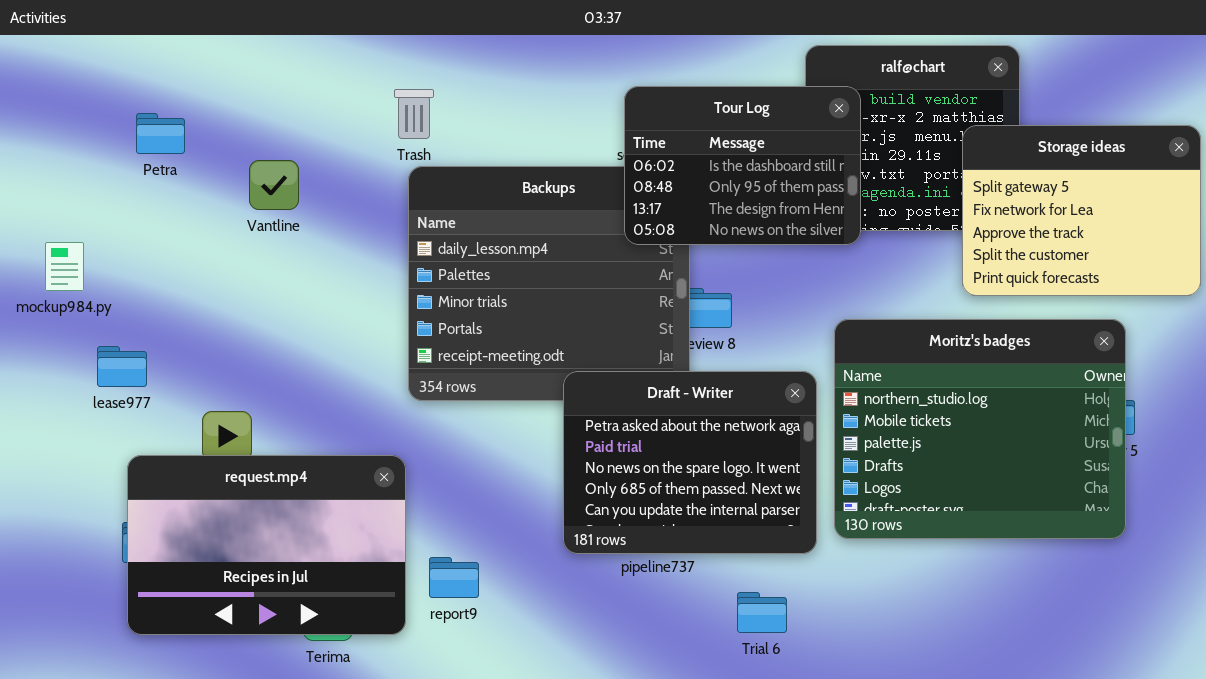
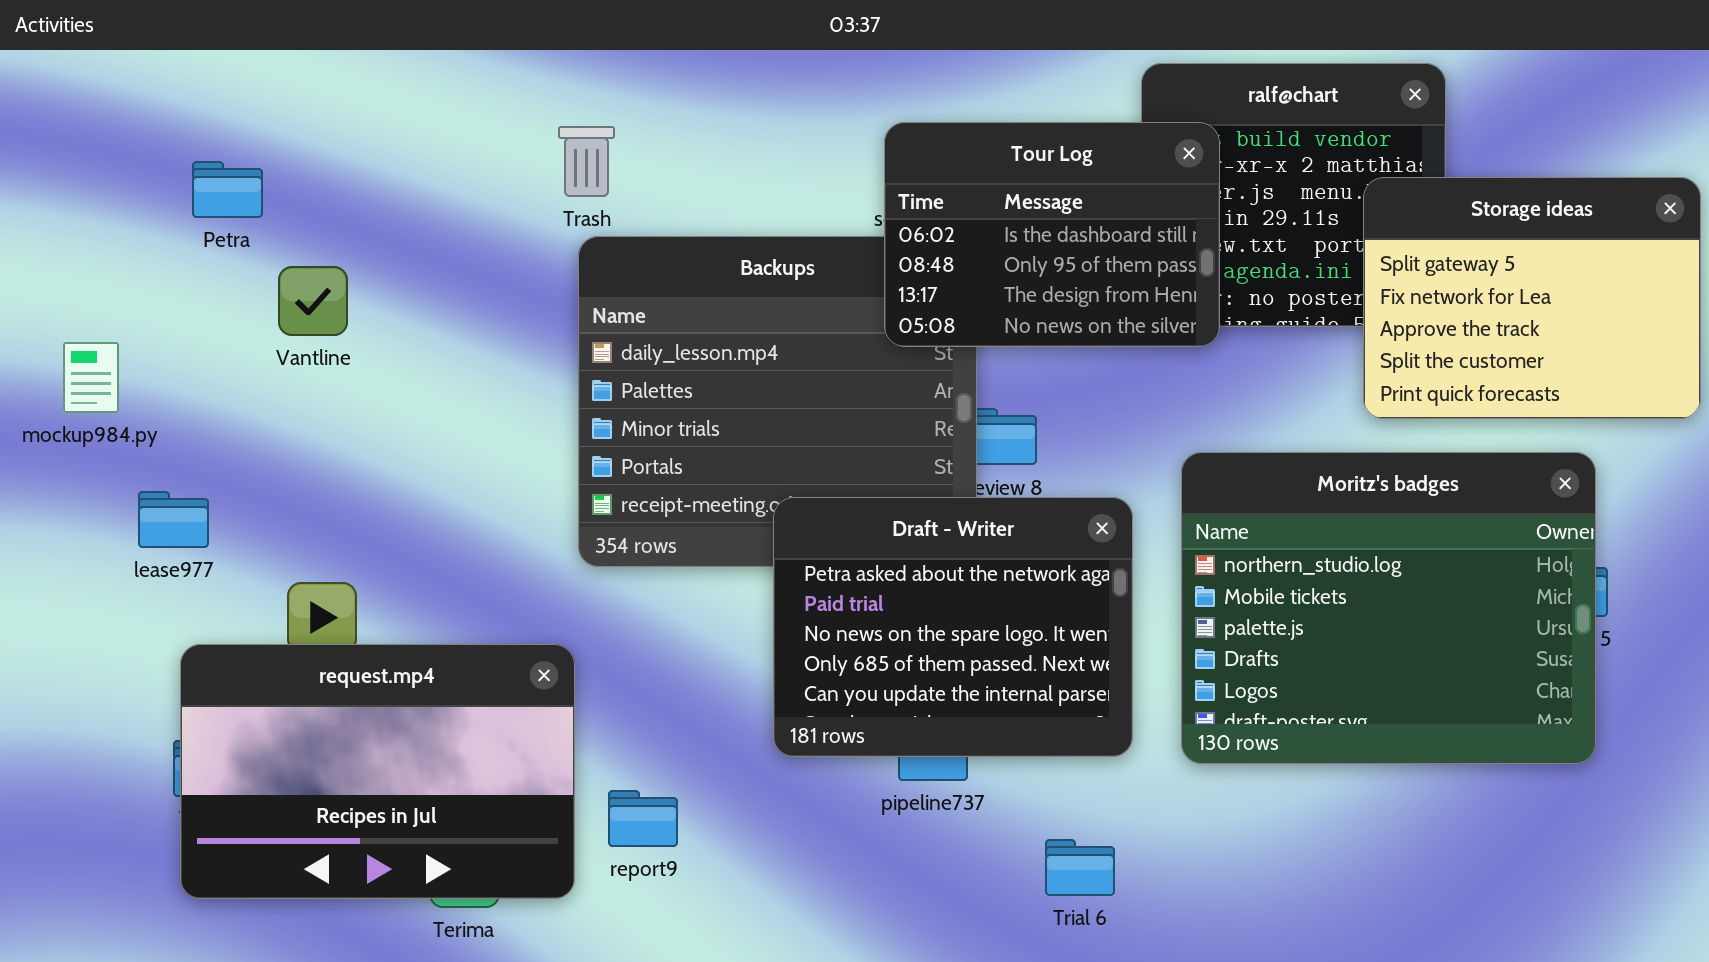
Vantline: [249,160,299,210] -> [278,266,348,336], moved
Draft - Writer: [563,371,817,554] -> [773,497,1133,757], moved

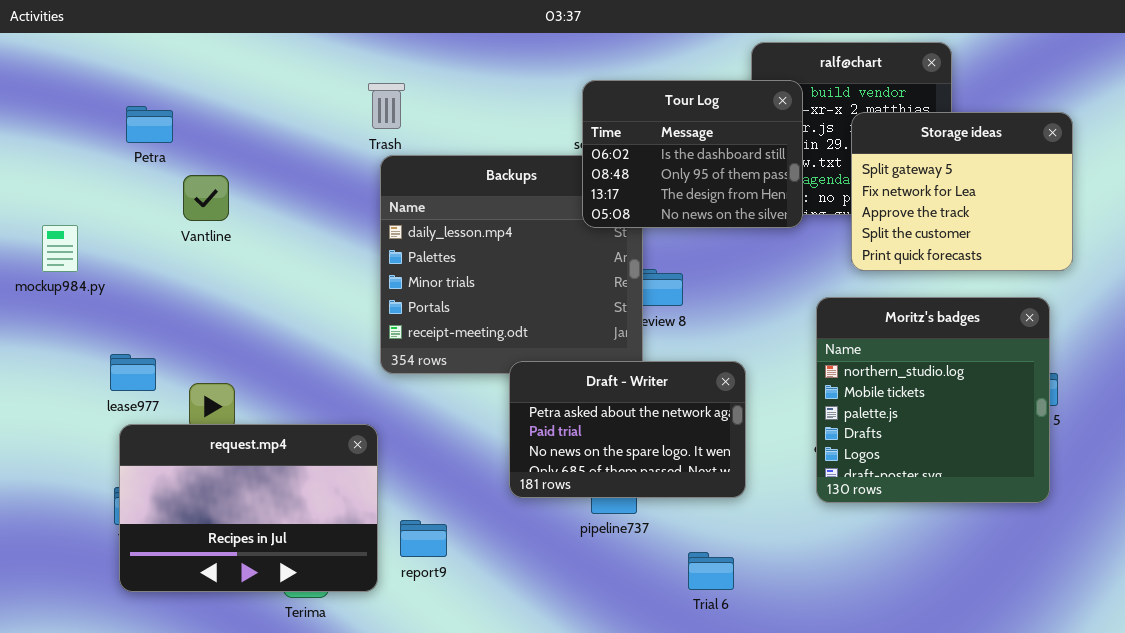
Storage ideas: [1363,177,1701,419] -> [851,112,1073,271], moved
Moritz's badges: [1181,452,1596,764] -> [816,297,1050,503], resized
lease977: [138,491,209,548] -> [110,354,156,391], moved
Draft - Writer: [773,497,1133,757] -> [509,361,746,498], resized

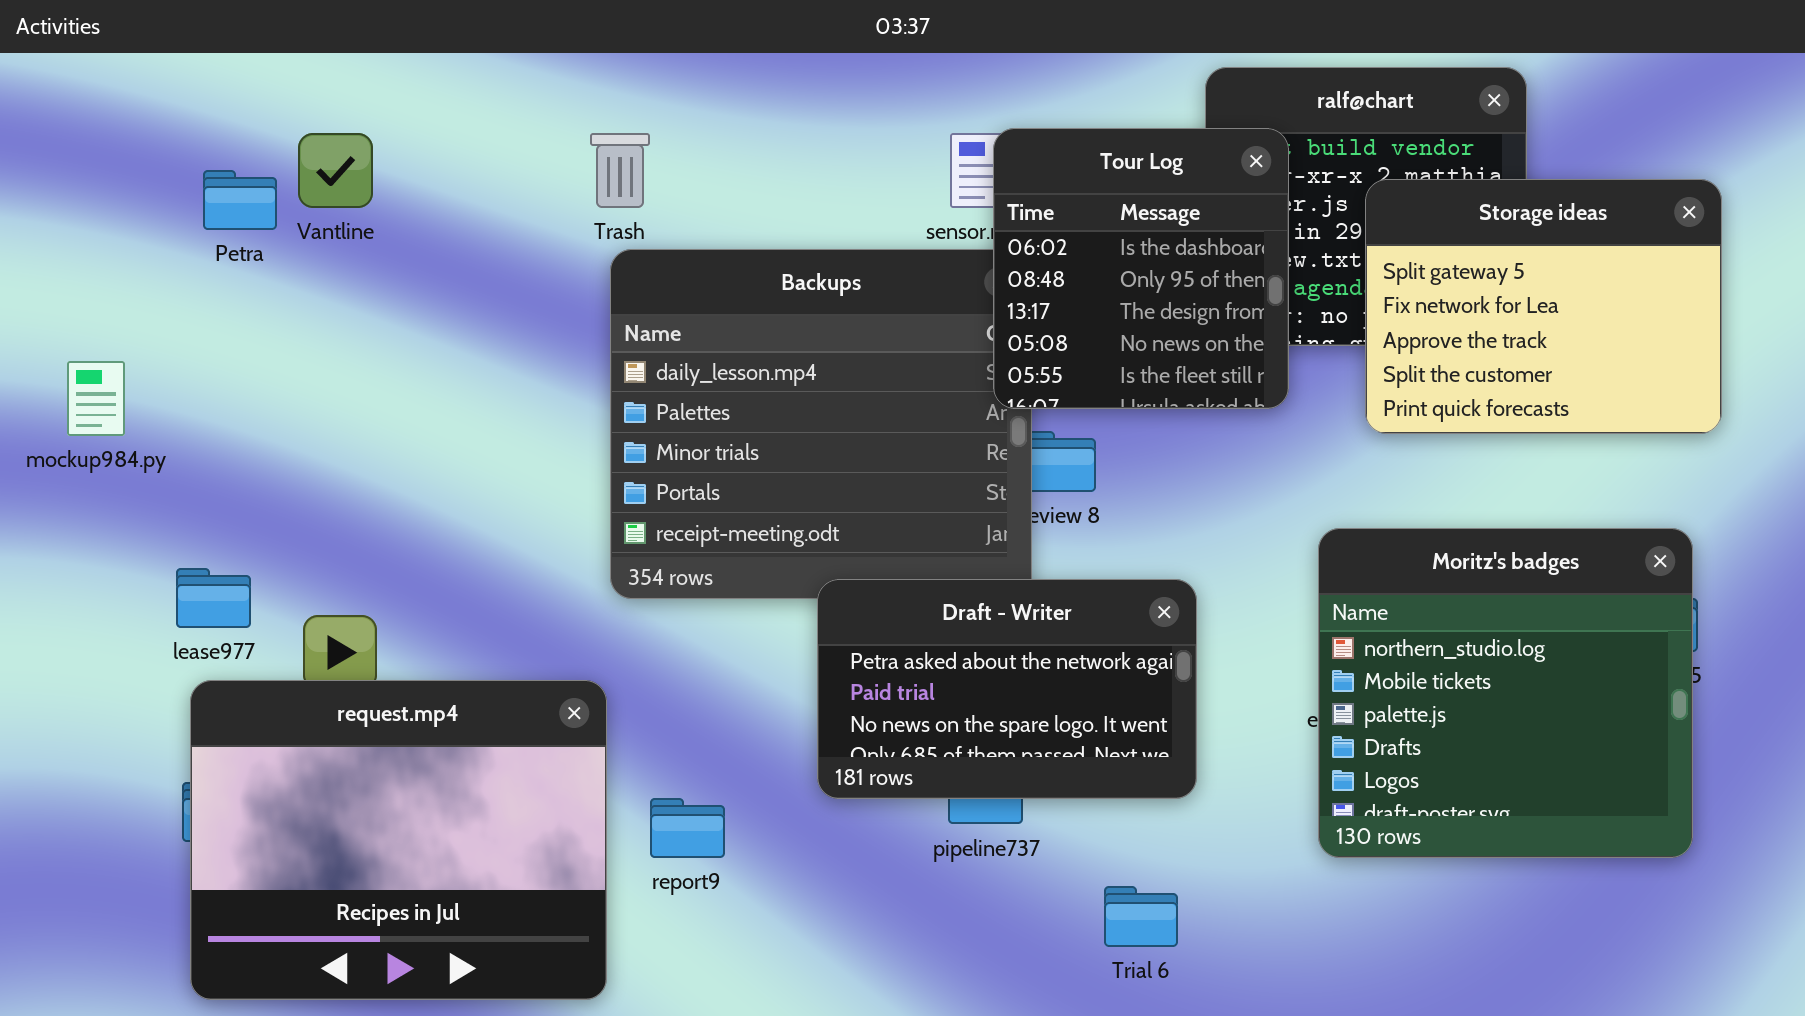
Tour Log: [582,80,803,228] -> [993,128,1289,409], resized
Vantline: [183,175,229,221] -> [298,133,373,208], moved
Moritz's badges: [816,297,1050,503] -> [1318,528,1693,858], moved
request.mp4: [119,424,378,592] -> [190,680,607,1000], resized
report9: [400,520,447,557] -> [650,798,725,858], moved

